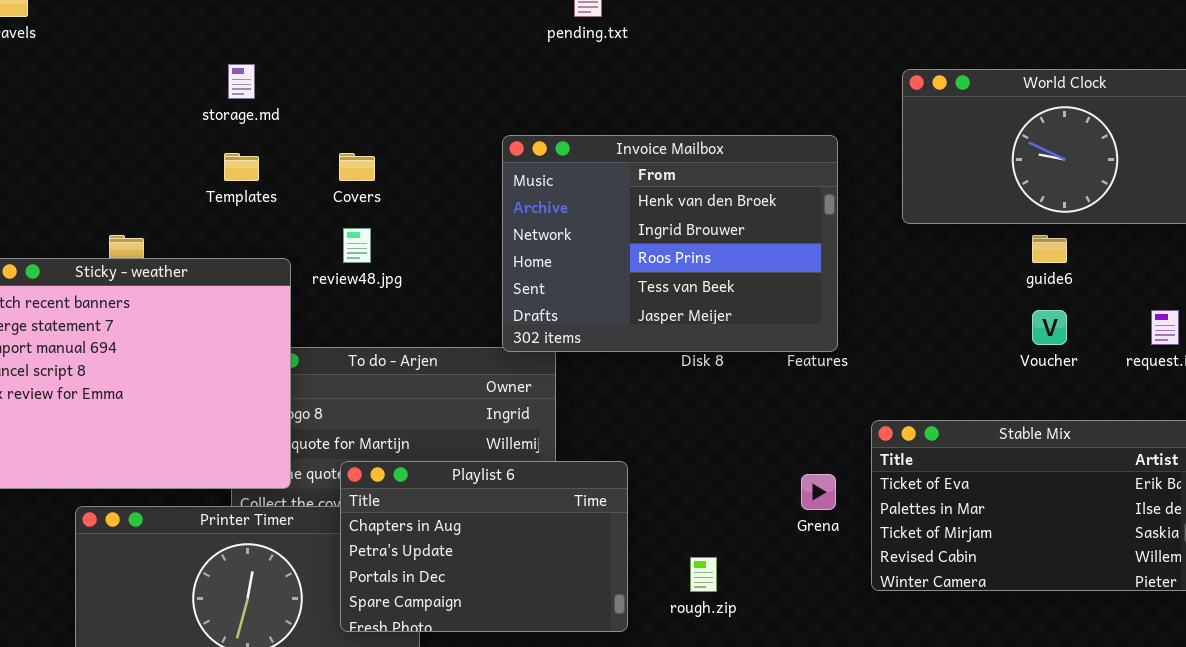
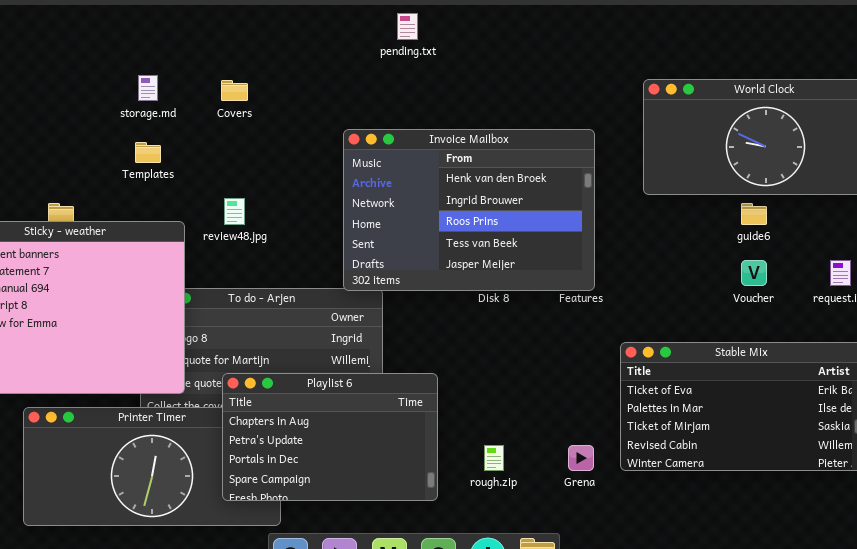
Covers: [339,153,375,181] -> [221,80,248,101], moved
Grena: [801,474,836,510] -> [568,445,594,471], moved

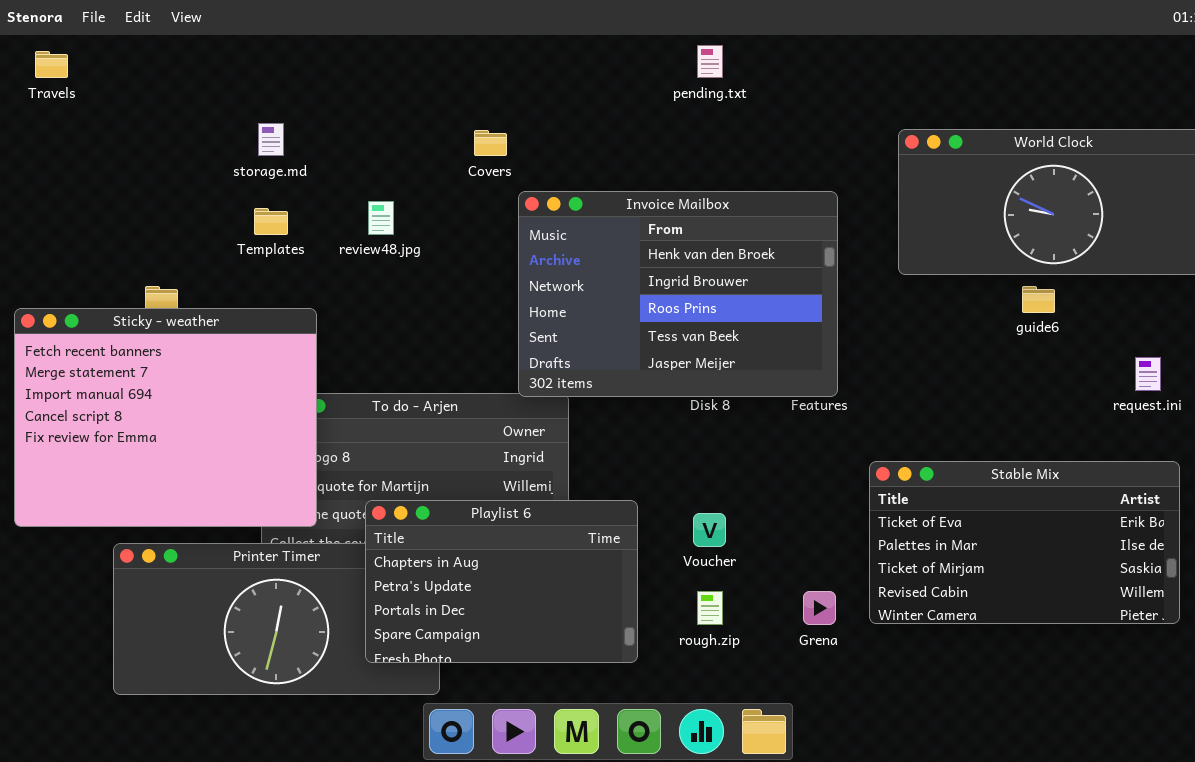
pending.txt: [397,13,418,40] -> [697,45,723,78], moved
Covers: [221,80,248,101] -> [474,130,507,156], moved
review48.jpg: [224,198,245,225] -> [368,201,394,235], moved
Voucher: [741,260,767,286] -> [693,513,726,547], moved

